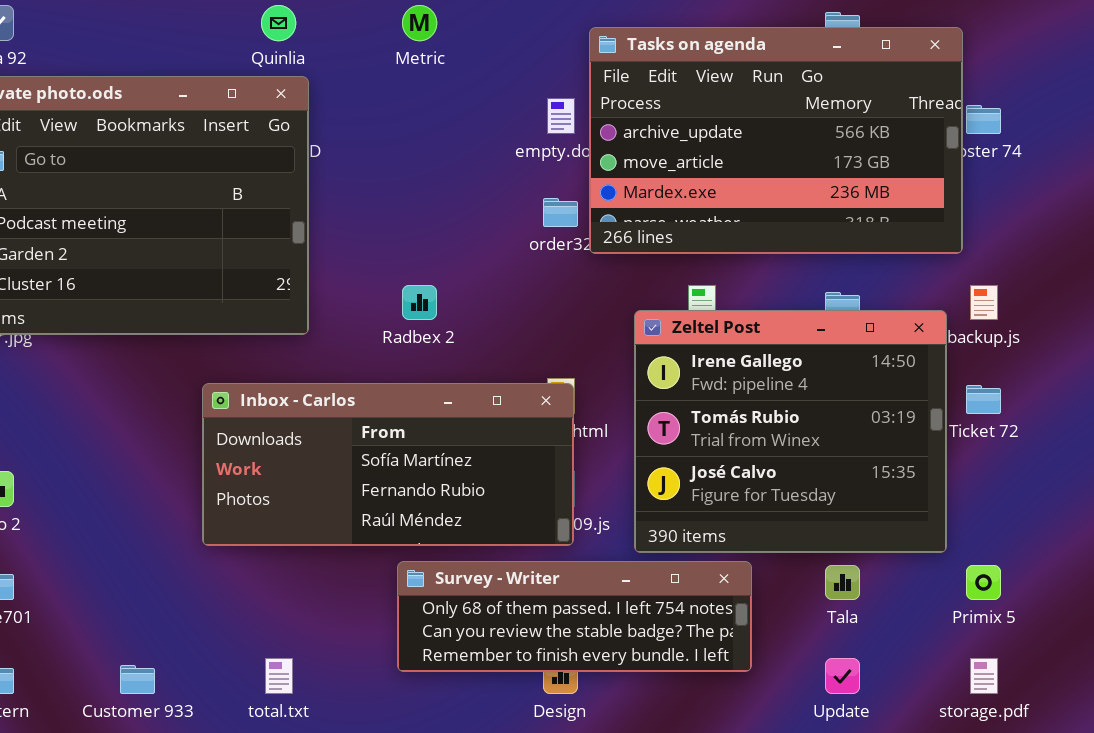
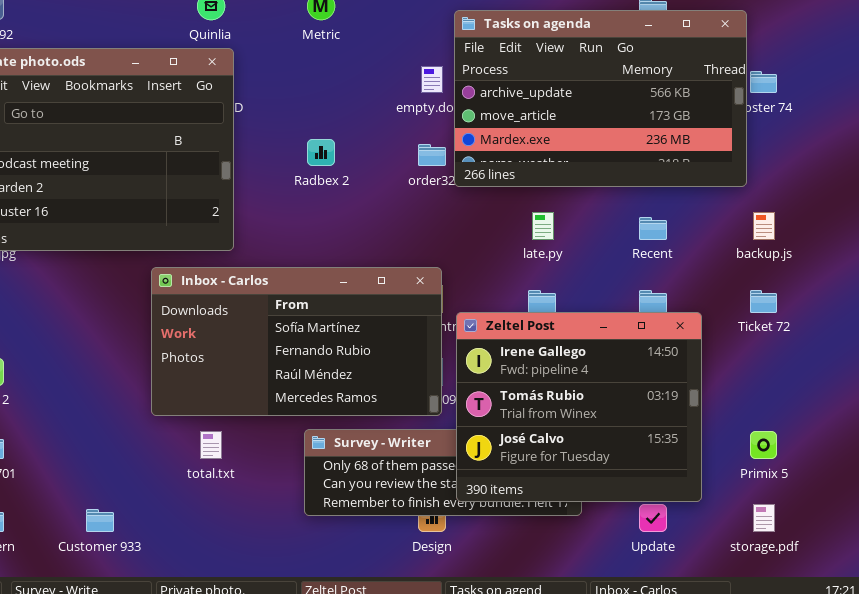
Radbex 2: [402,285,437,320] -> [307,139,335,166], moved
Zeltel Post: [634,310,947,553] -> [456,312,702,502], moved
Inbox - Carlos: [202,383,574,546] -> [151,267,442,416], resized
total.txt: [265,658,293,694] -> [200,431,222,459], moved

